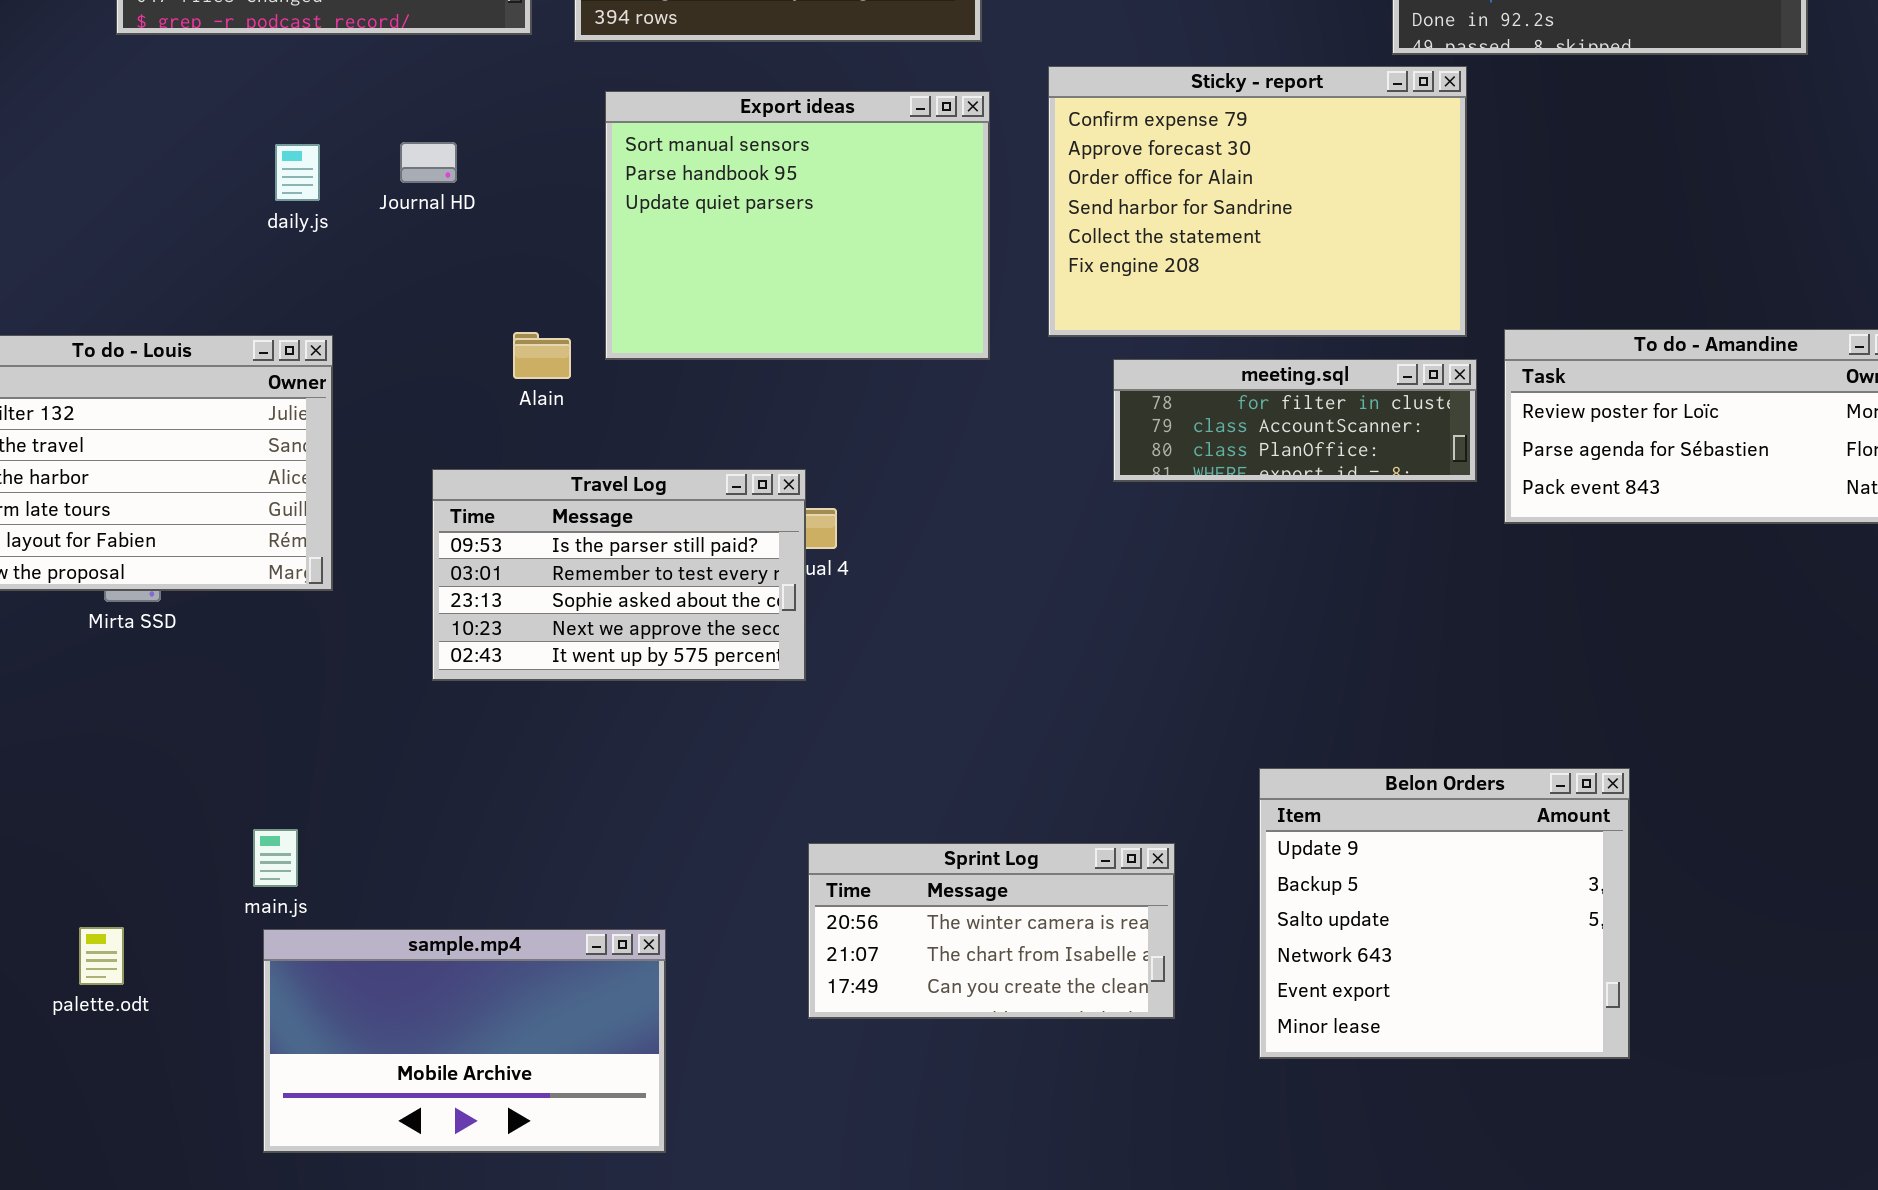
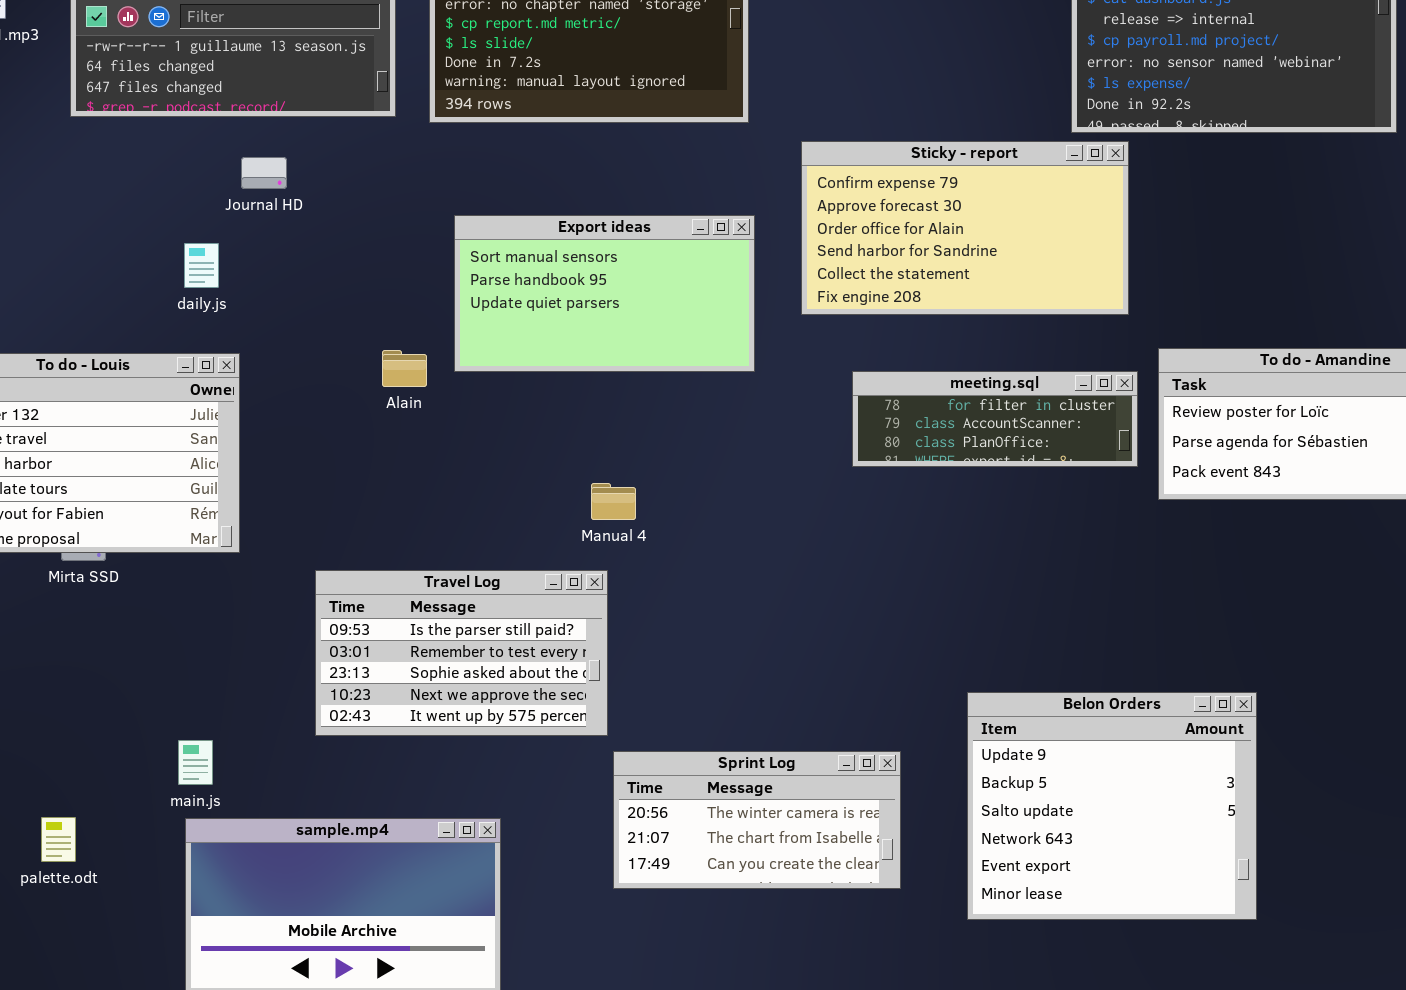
Sticky - report: [1048,66,1467,337] -> [801,141,1129,315], resized
Export ideas: [605,91,990,360] -> [454,215,755,372], resized
Journal HD: [400,142,457,183] -> [241,157,287,189], moved
daily.js: [275,144,320,201] -> [184,243,219,288], moved
Travel Log: [432,469,806,681] -> [315,570,608,736], moved

